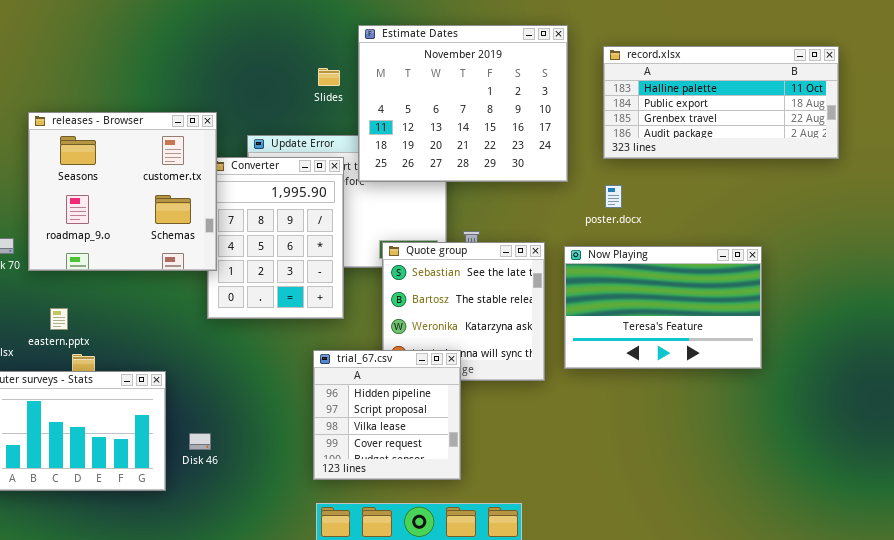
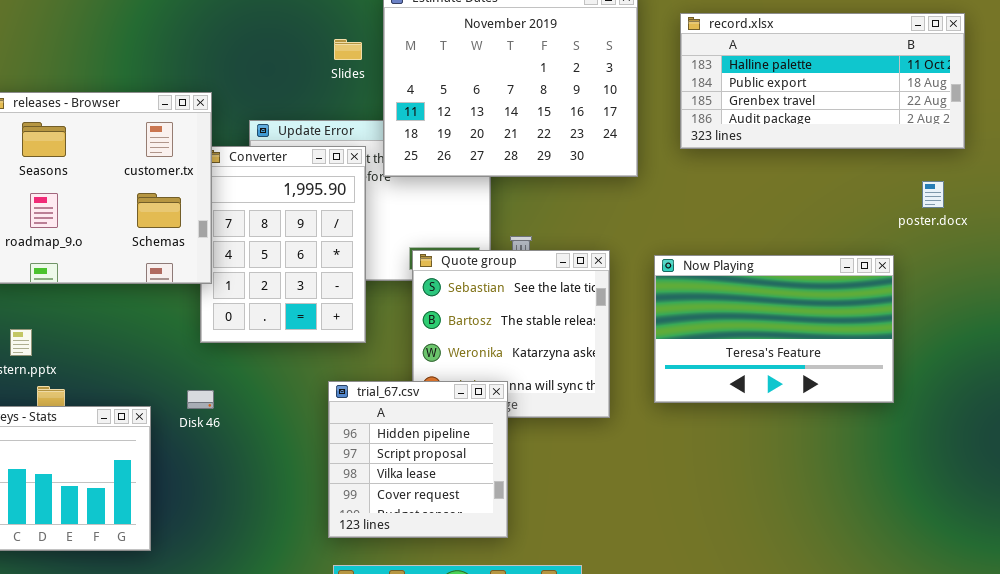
poster.docx: [605,185,622,208] -> [922,181,944,208], moved
Now Playing: [564,246,762,369] -> [654,255,894,403], moved
Disk 46: [189,433,211,450] -> [187,390,214,409], moved

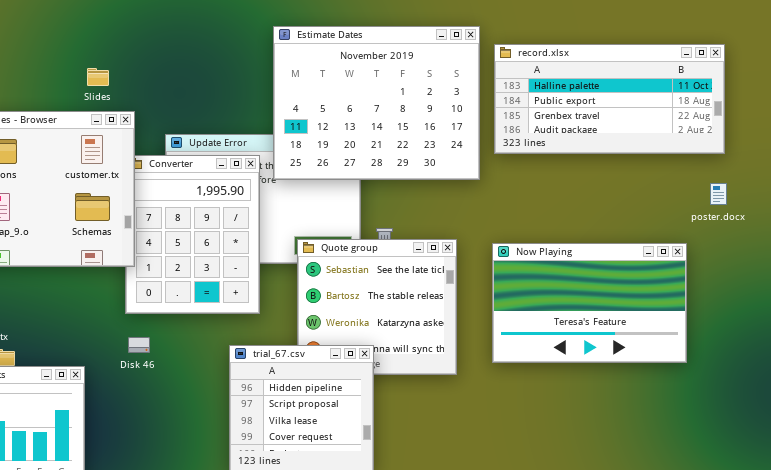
record.xlsx: [680,13,965,149] -> [494,44,725,154], moved
Slides: [334,39,362,60] -> [87,68,109,86], moved
Disk 46: [187,390,214,409] -> [128,337,150,353], moved

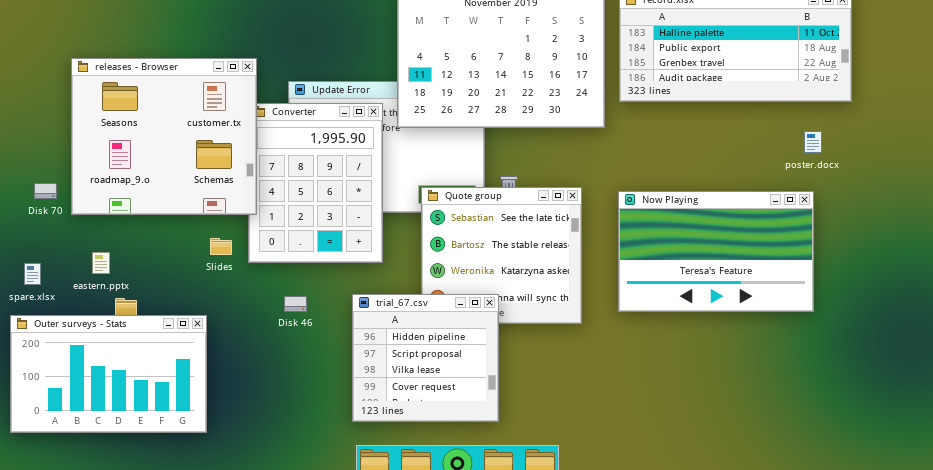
Slides: [87,68,109,86] -> [210,238,232,255], moved
poster.docx: [710,183,727,205] -> [804,131,822,153], moved
Disk 46: [128,337,150,353] -> [284,296,307,312], moved

